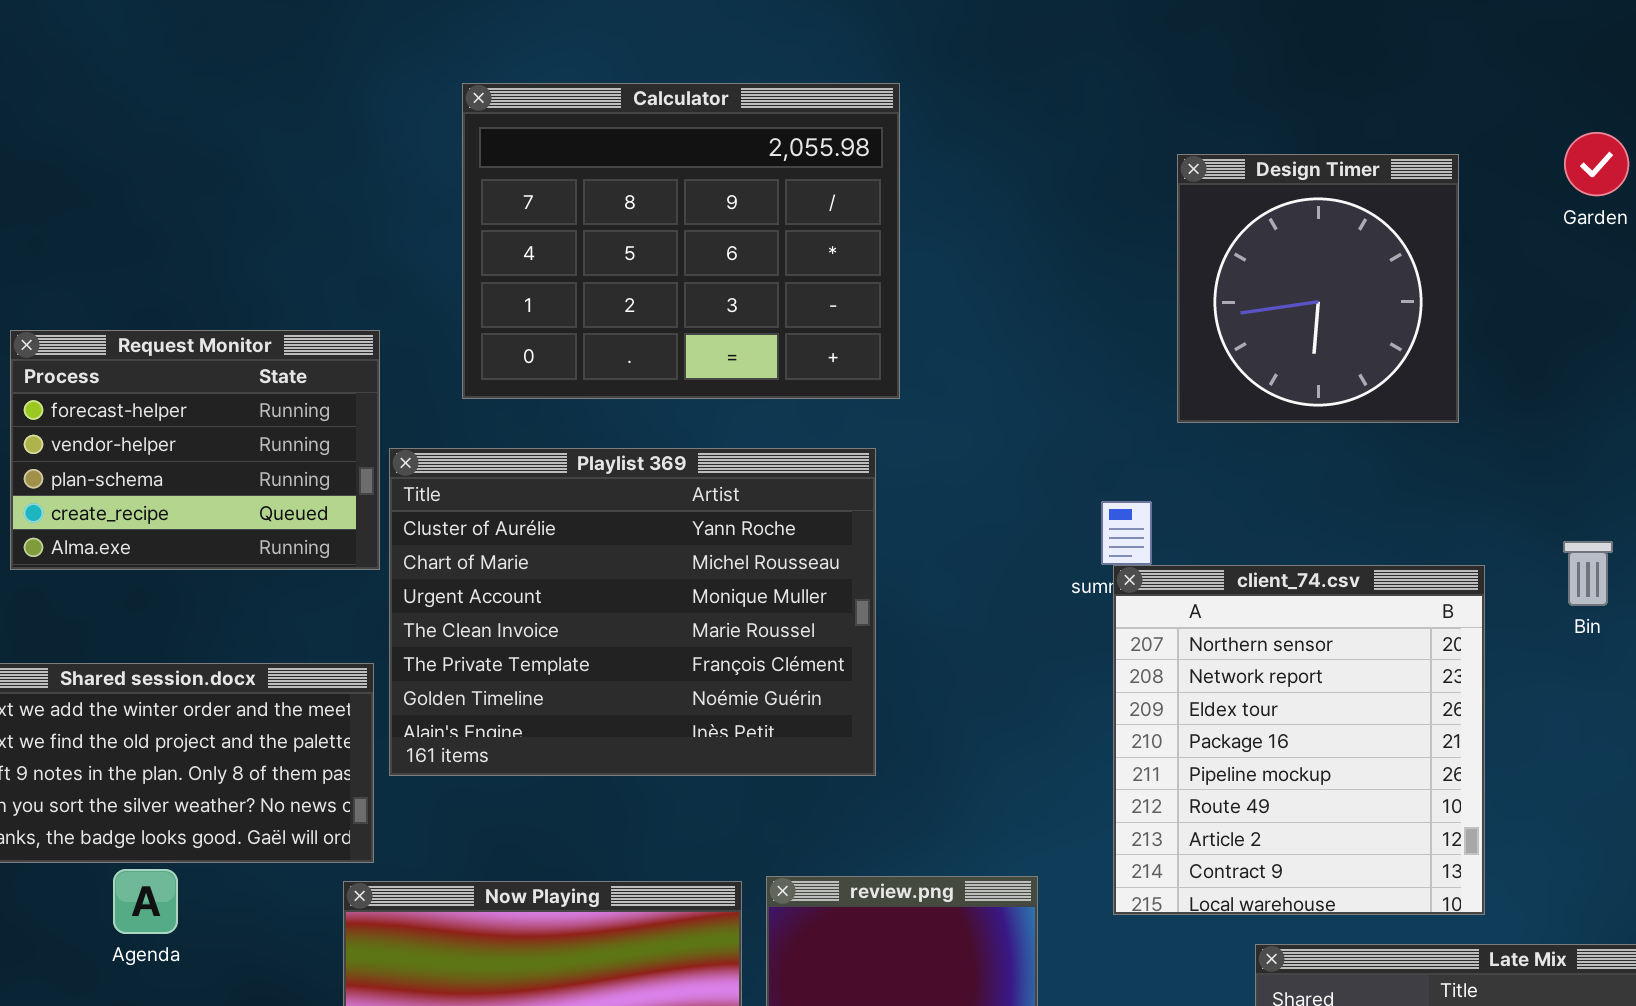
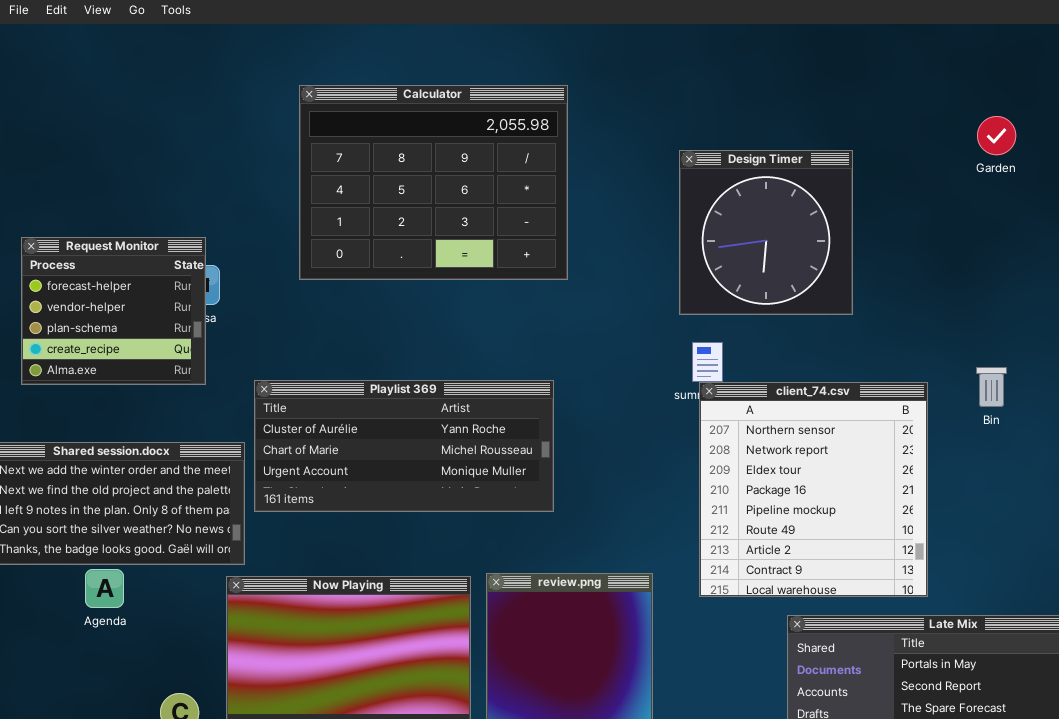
Design Timer: [1177,154,1459,423] -> [679,150,853,315], moved
Request Monitor: [10,330,380,570] -> [21,237,206,385], resized
Playlist 369: [389,448,876,776] -> [254,380,554,512], resized

